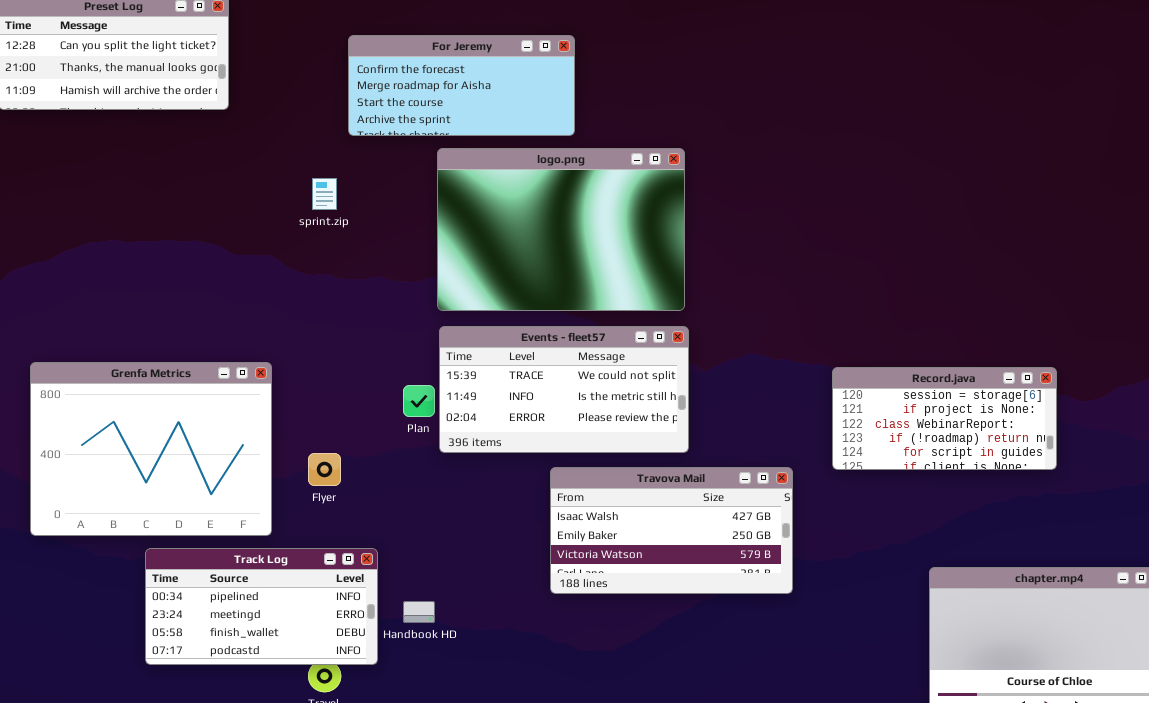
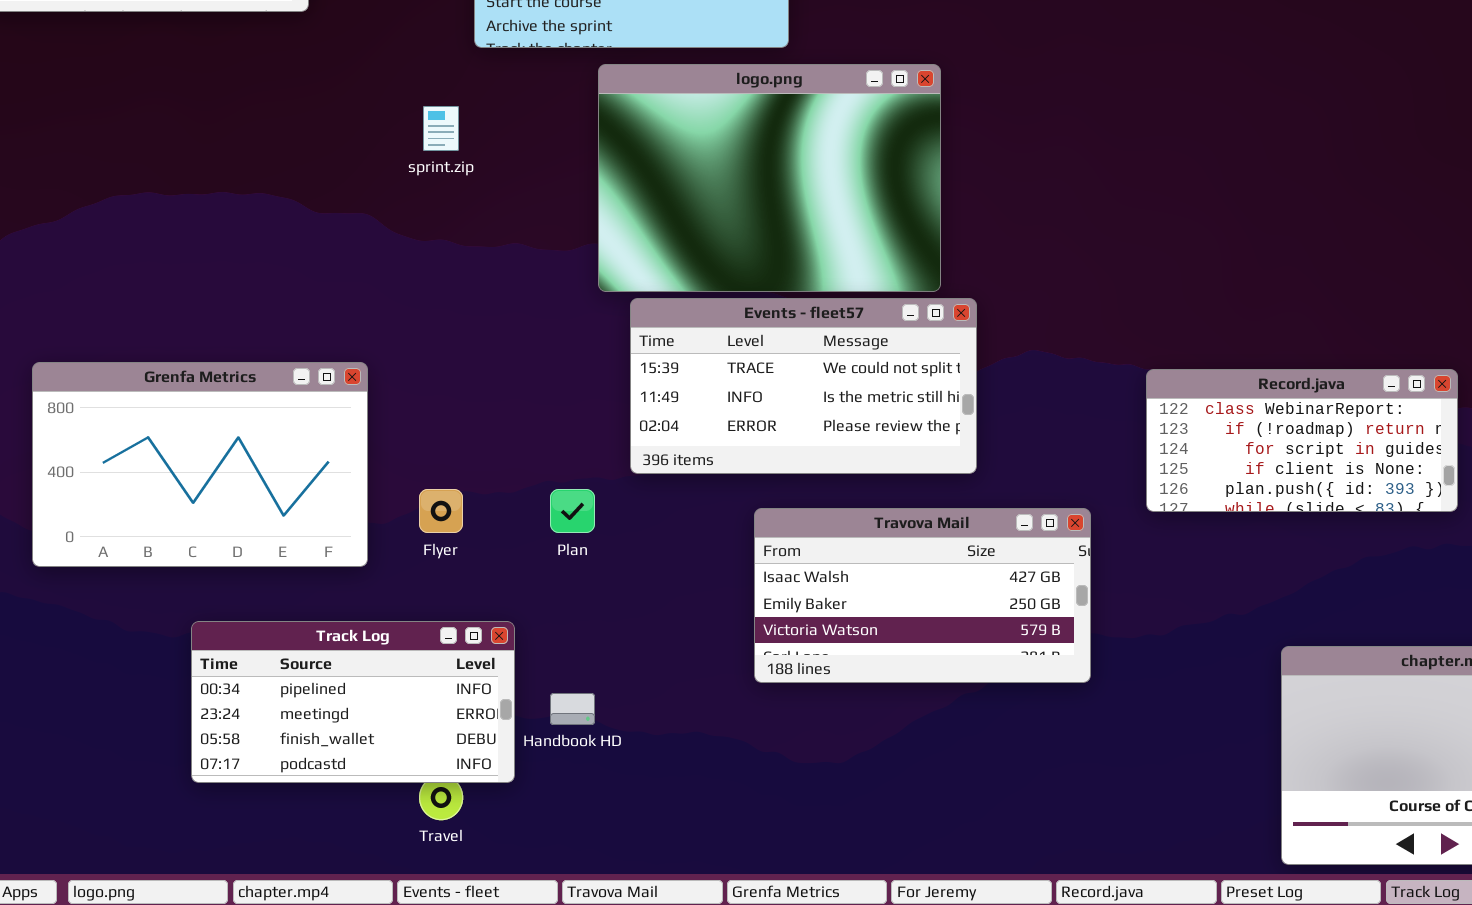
Events - fleet57: [439,326,689,453] -> [630,298,977,474], moved
Grenfa Metrics: [30,362,272,536] -> [32,362,368,567], resized
Record.java: [832,367,1057,470] -> [1146,369,1458,512], scrolled down 2 rows
Plan: [403,385,435,417] -> [550,489,595,533], moved

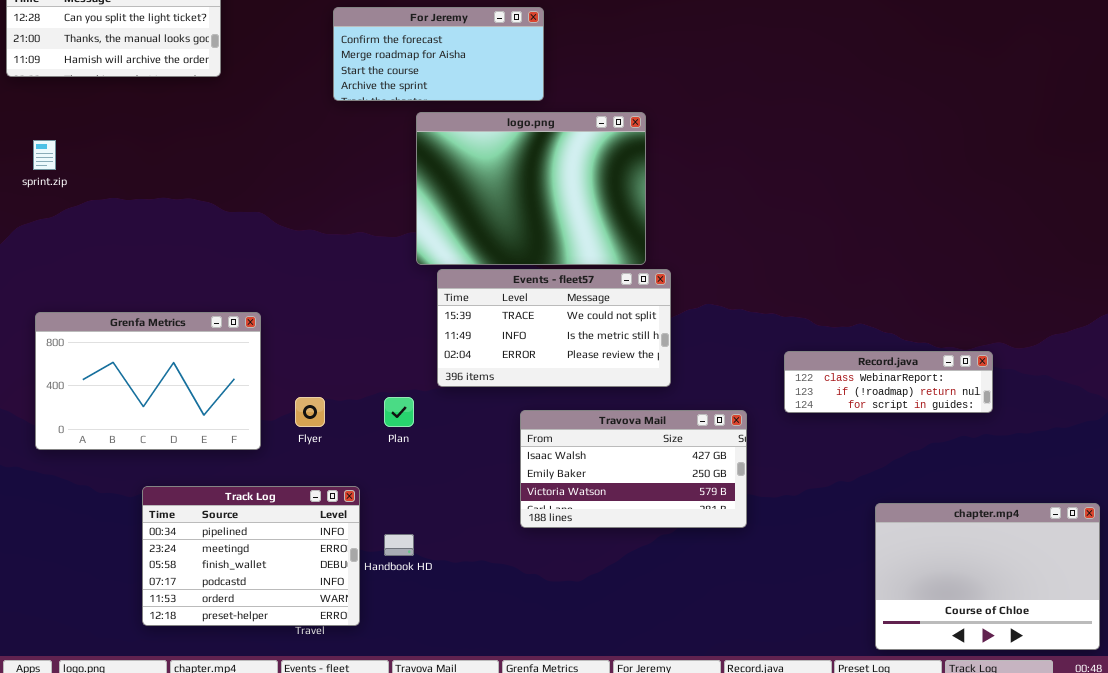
sprint.zip: [423,106,459,151] -> [33,140,56,170], moved
Record.java: [1146,369,1458,512] -> [784,351,993,413], resized
Track Log: [191,621,515,783] -> [142,486,360,626], resized

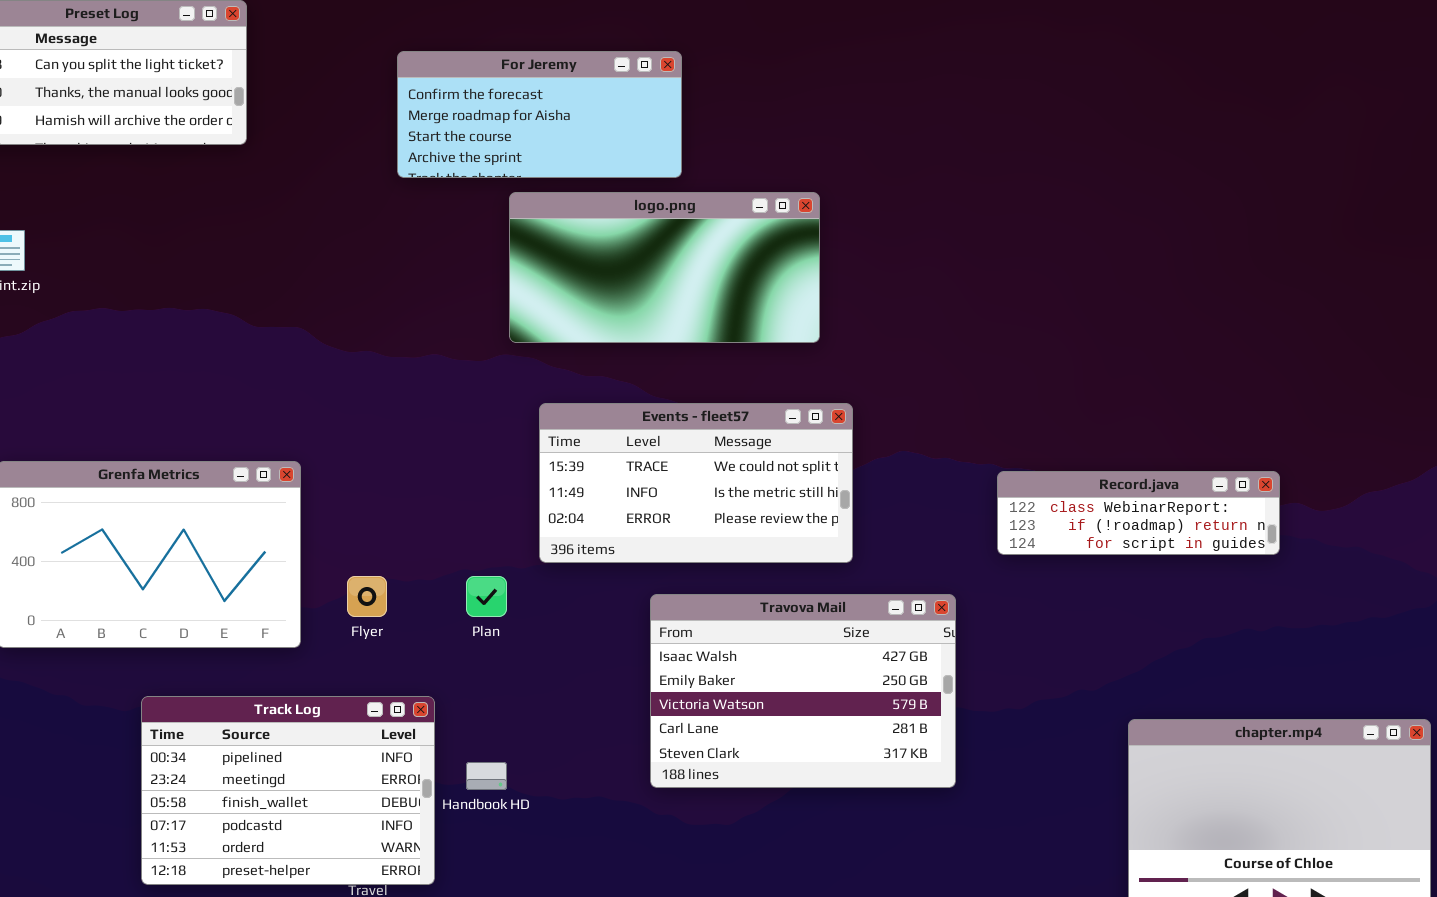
logo.png: [416,112,646,265] -> [509,192,820,343], resized
Record.java: [784,351,993,413] -> [997,471,1280,555], moved
Travova Mail: [520,410,747,528] -> [650,594,956,788], resized

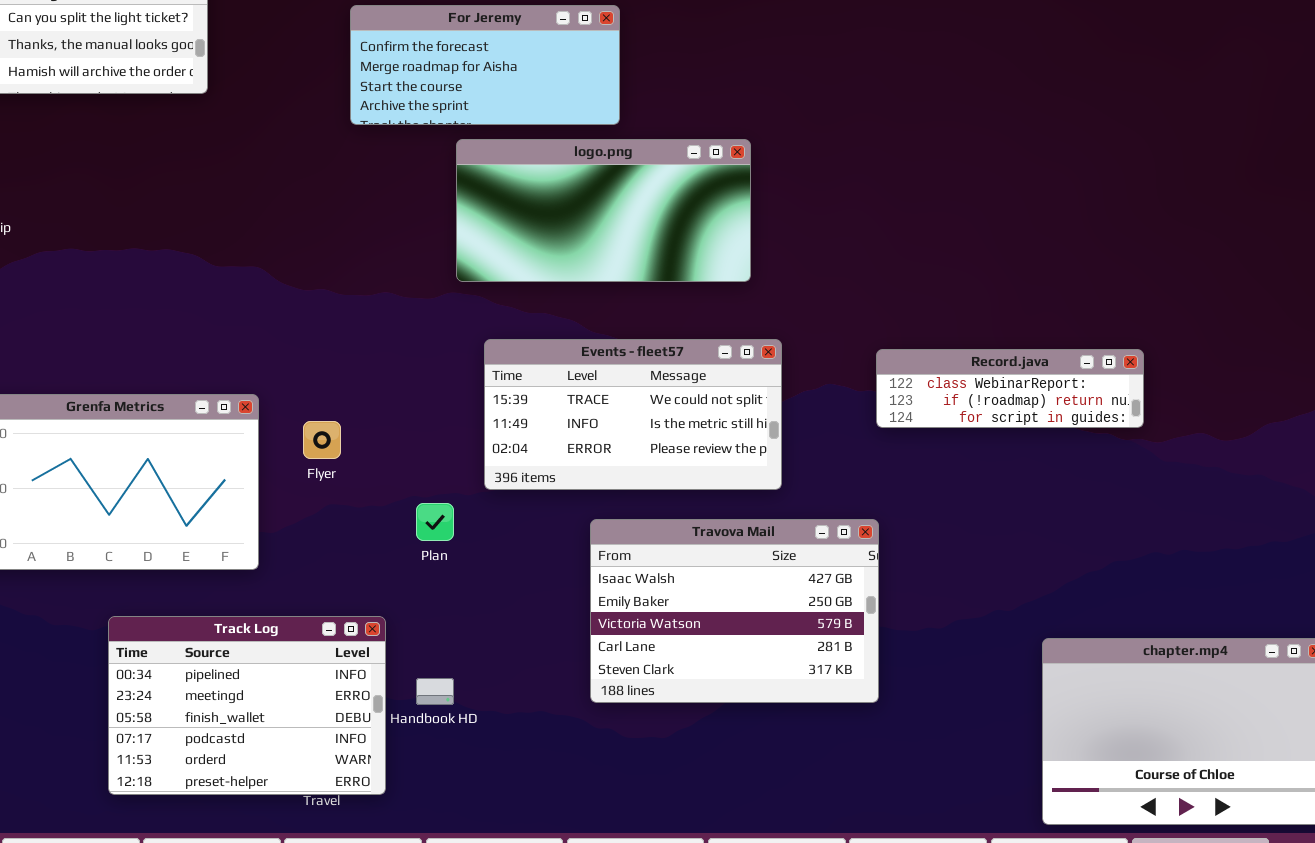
Record.java: [997,471,1280,555] -> [876,349,1144,428], moved
Flyer: [347,576,387,617] -> [303,421,341,459], moved

